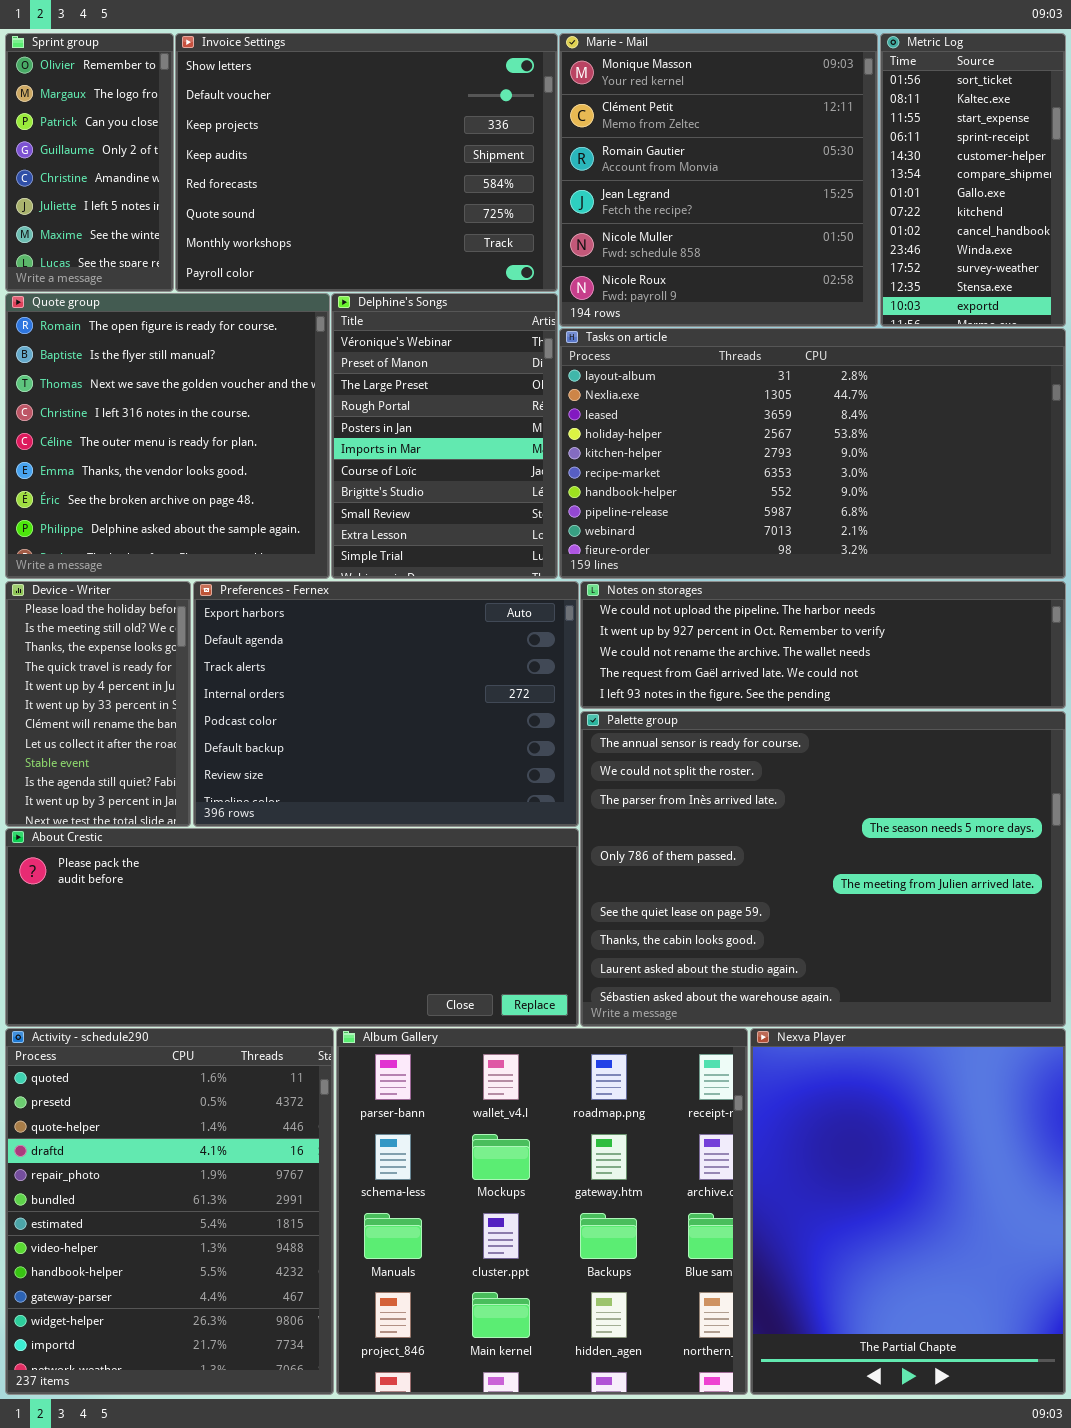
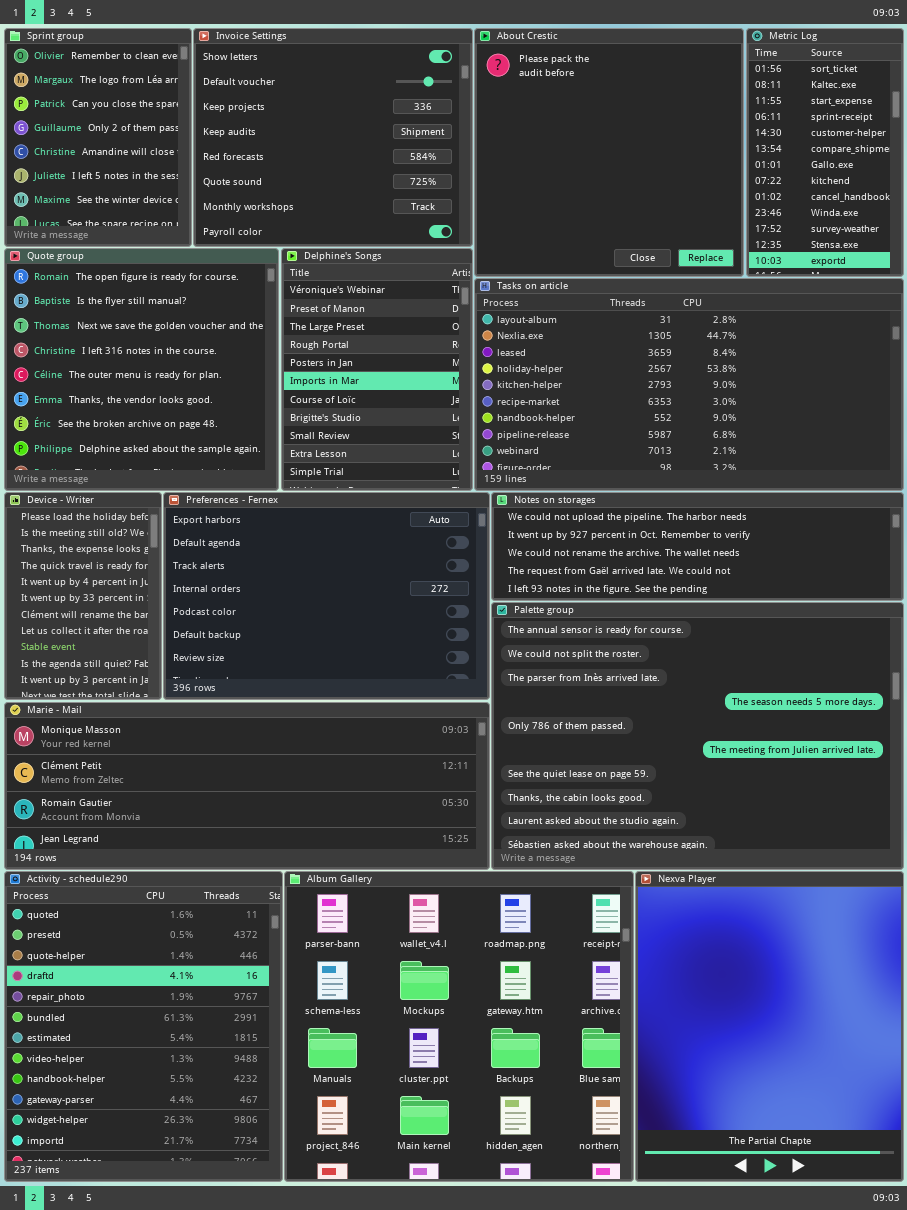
Sprint group: [5,33,174,292] -> [4,28,192,247], resized
Invoice Settings: [175,33,558,292] -> [193,28,473,247], resized
Marie - Mail: [559,33,878,327] -> [4,702,490,870], moved, resized
About Crestic: [5,828,579,1027] -> [474,28,744,277], moved, resized

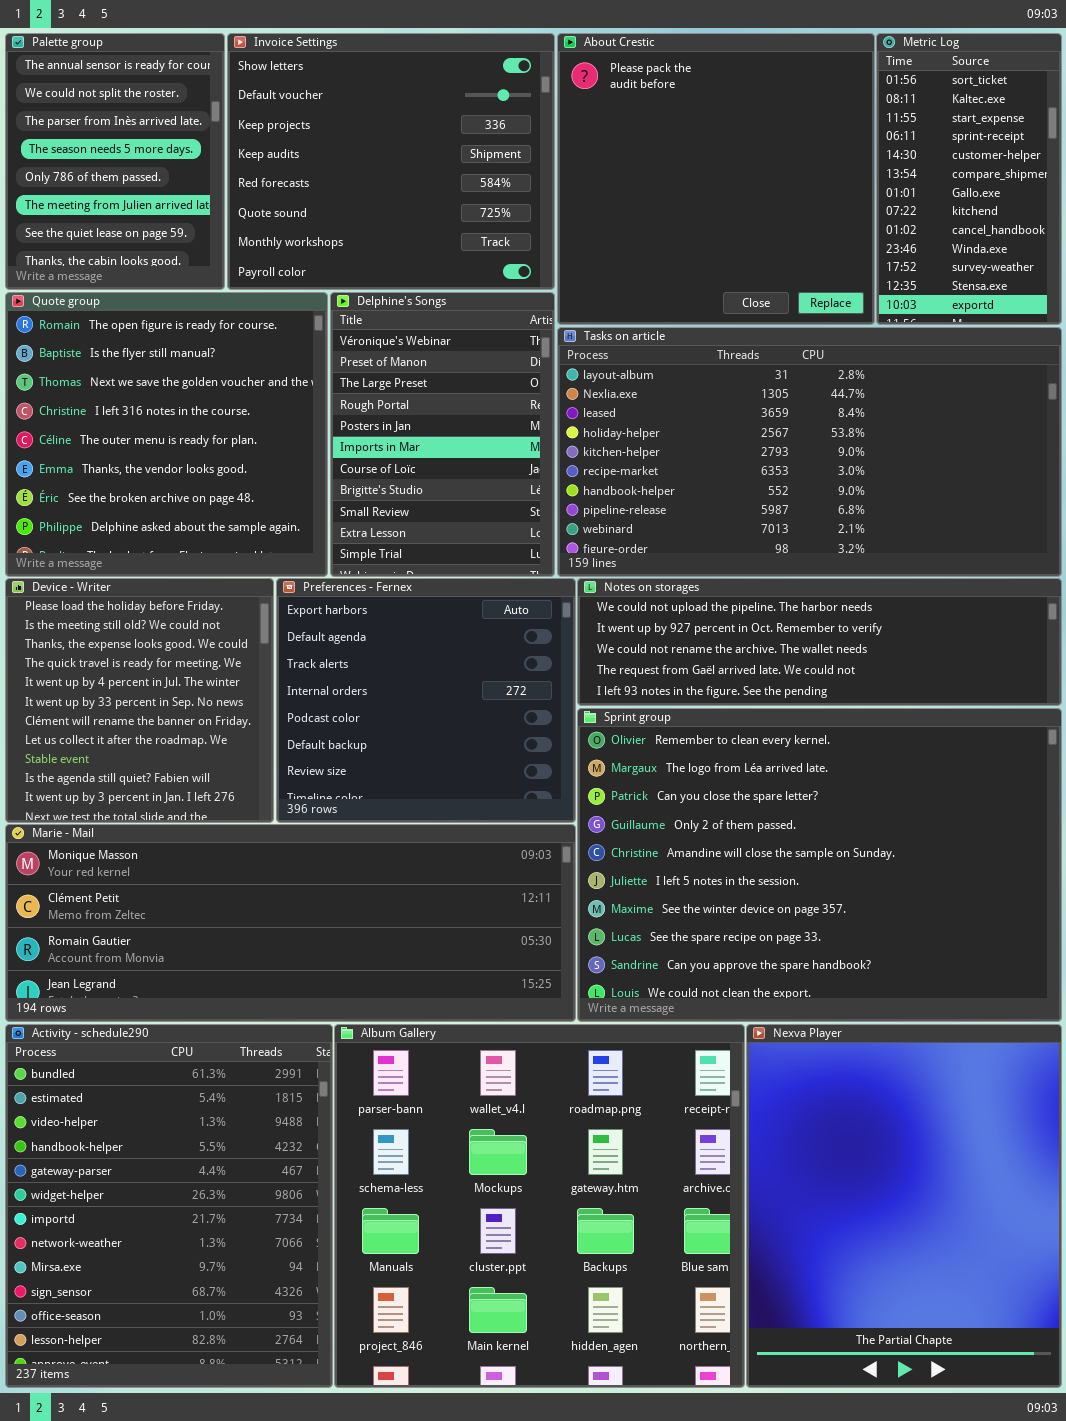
Sprint group: [4,28,192,247] -> [577,708,1062,1022], moved, resized
Device - Writer: [4,492,162,700] -> [5,578,274,823], resized
Preferences - Fernex: [163,492,490,700] -> [276,578,576,823], resized
Palette group: [491,602,904,870] -> [5,33,225,290], moved, resized
Activity - schedule290: [4,871,283,1182] -> [5,1024,333,1388], scrolled down 5 rows

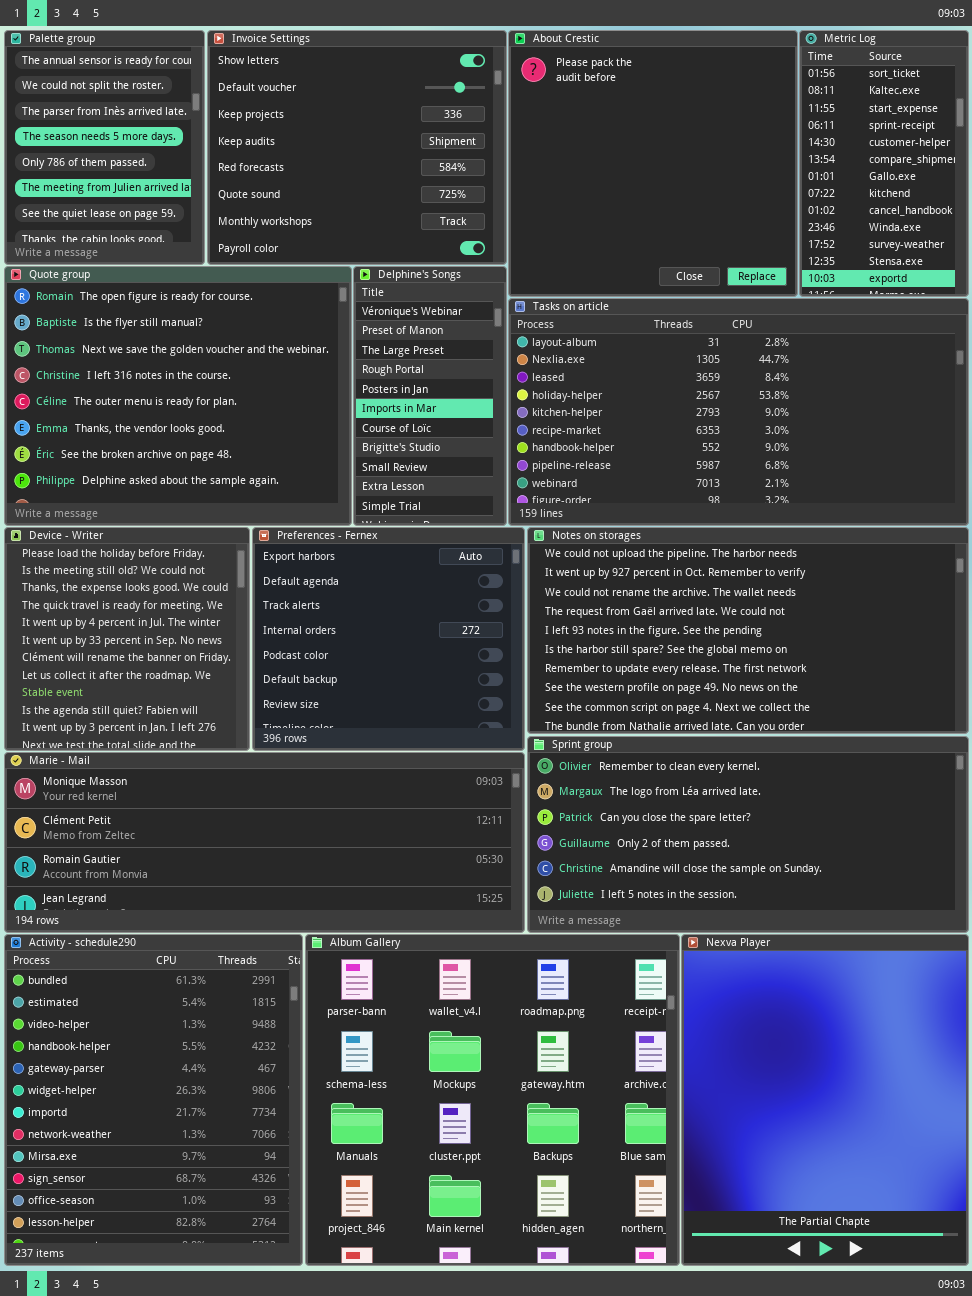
Quote group: [5,292,328,577] -> [4,266,352,526], resized
Delphine's Songs: [330,292,555,577] -> [353,266,507,526], resized
Notes on storages: [577,578,1062,706] -> [527,527,969,734], resized
Sprint group: [577,708,1062,1022] -> [527,736,969,933], resized

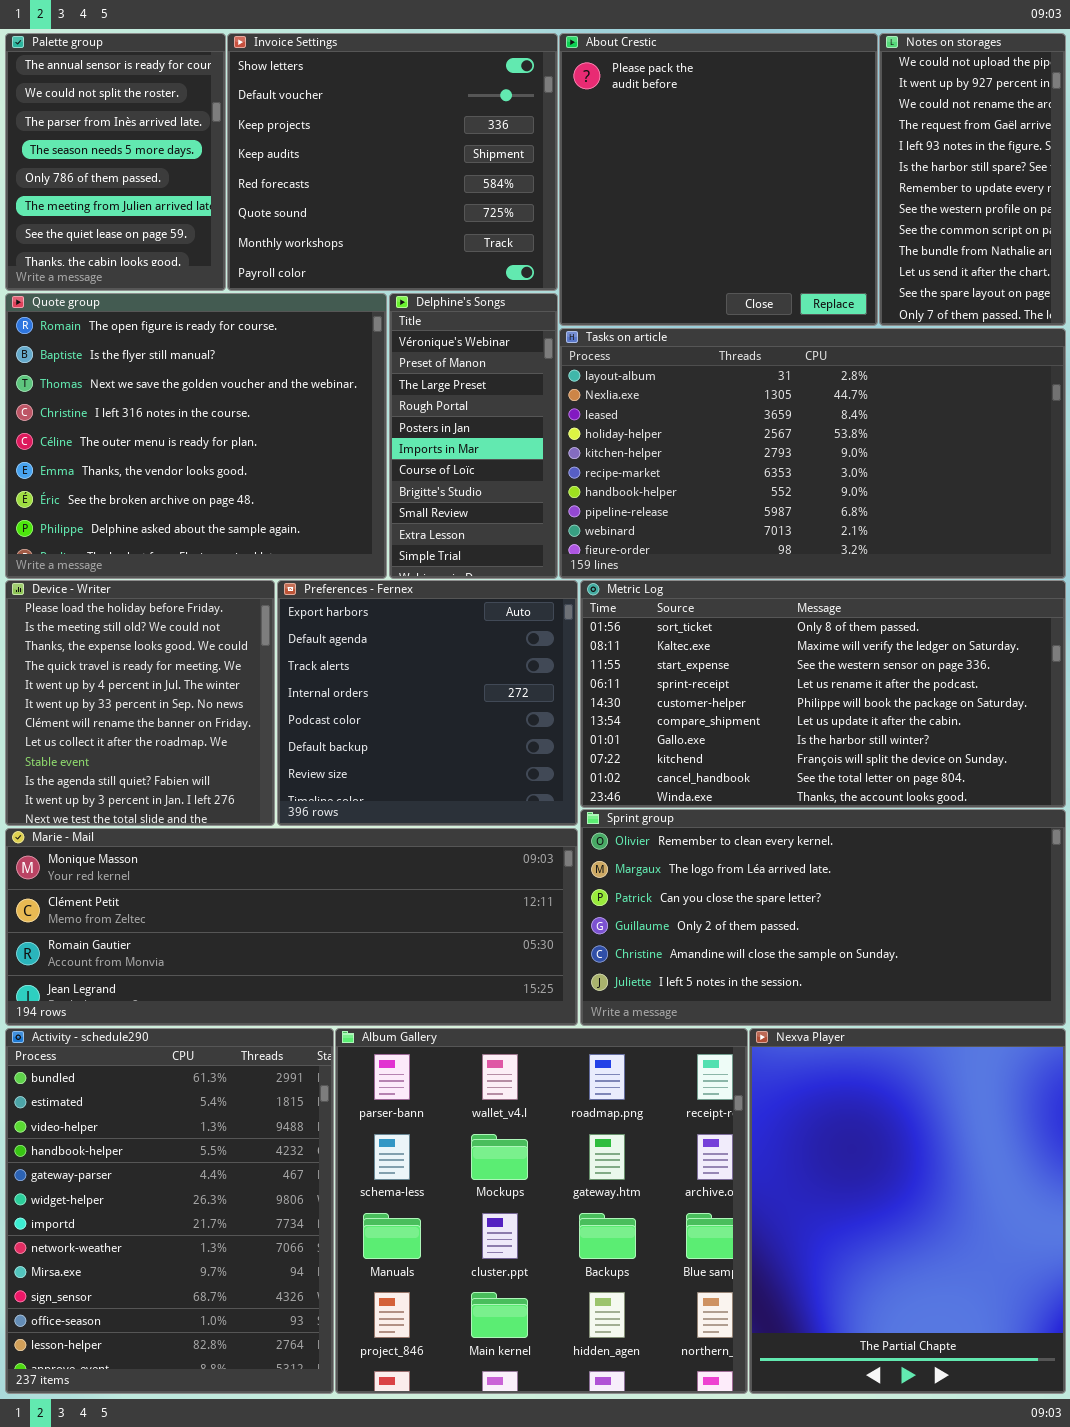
Metric Log: [799,30,969,297] -> [580,580,1066,808], moved, resized
Notes on storages: [527,527,969,734] -> [879,33,1066,326], moved, resized

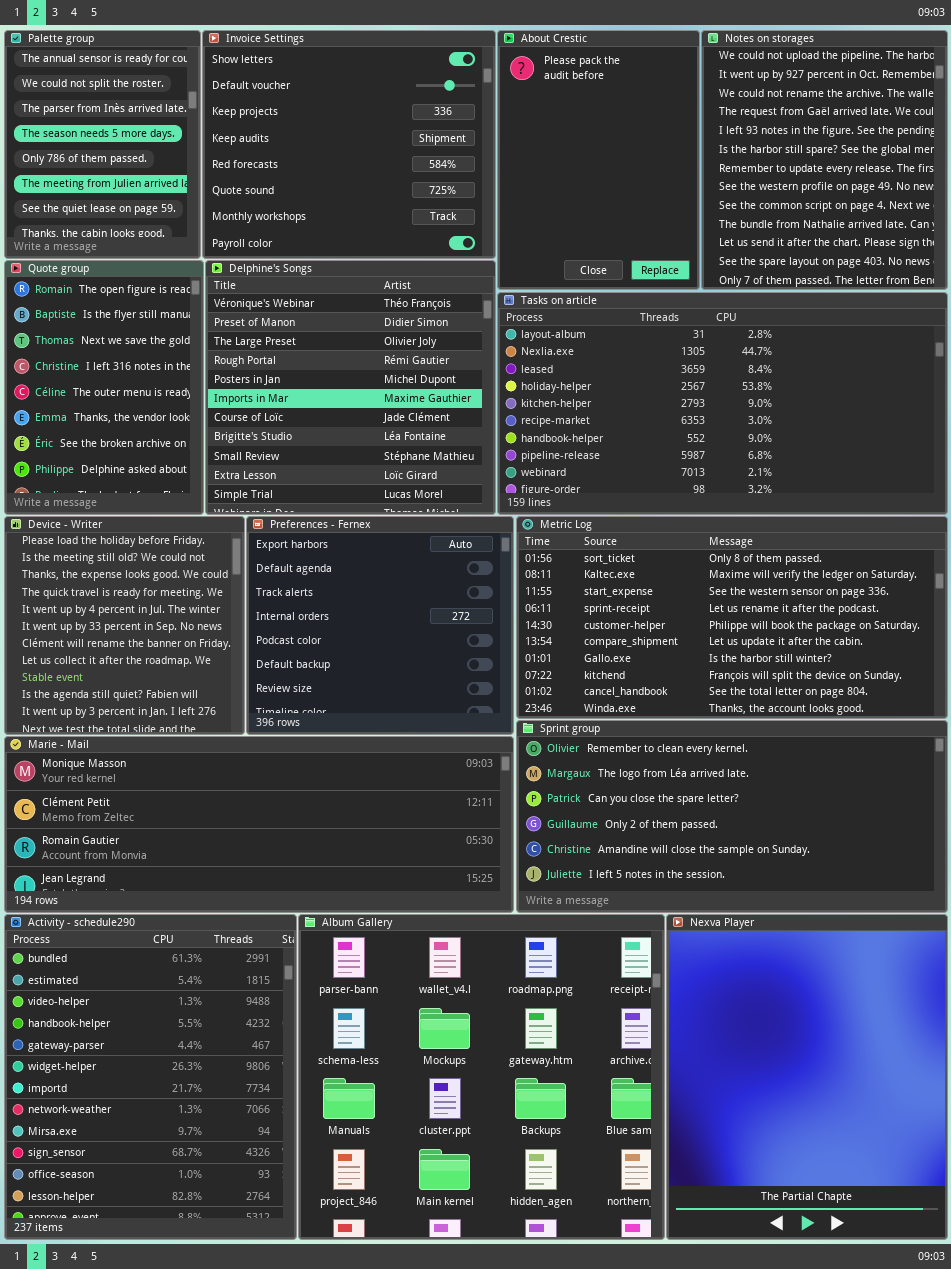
About Crestic: [559,33,878,326] -> [497,30,700,290], resized
Notes on storages: [879,33,1066,326] -> [701,30,948,290], resized
Quote group: [5,293,387,579] -> [4,260,204,515], resized
Delphine's Songs: [389,293,558,579] -> [205,260,496,515], resized

